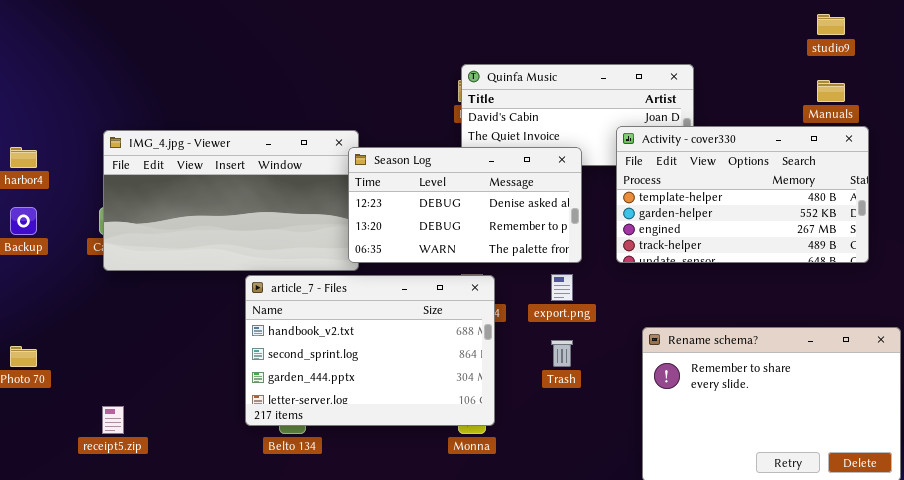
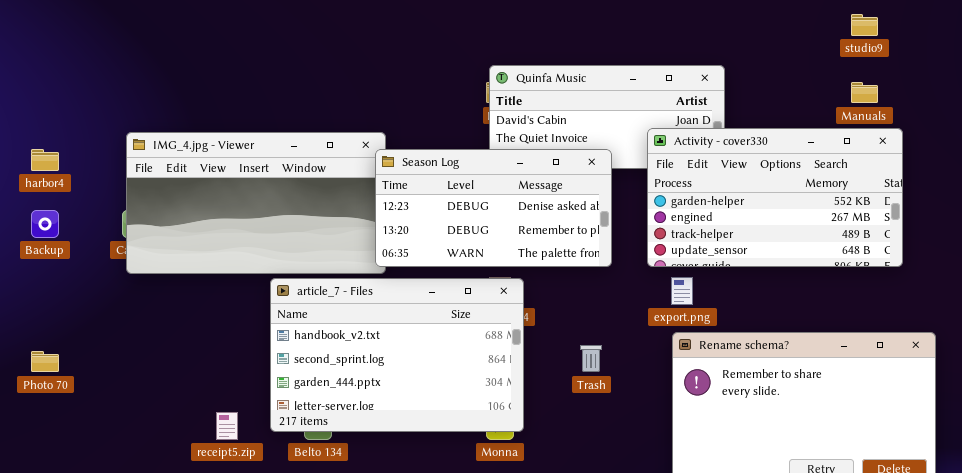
Activity - cover330: [616,126,869,263] -> [647,128,903,267], scrolled down 1 row
export.png: [551,274,573,301] -> [671,277,693,305], moved
receipt5.zip: [102,406,124,434] -> [216,412,238,440], moved

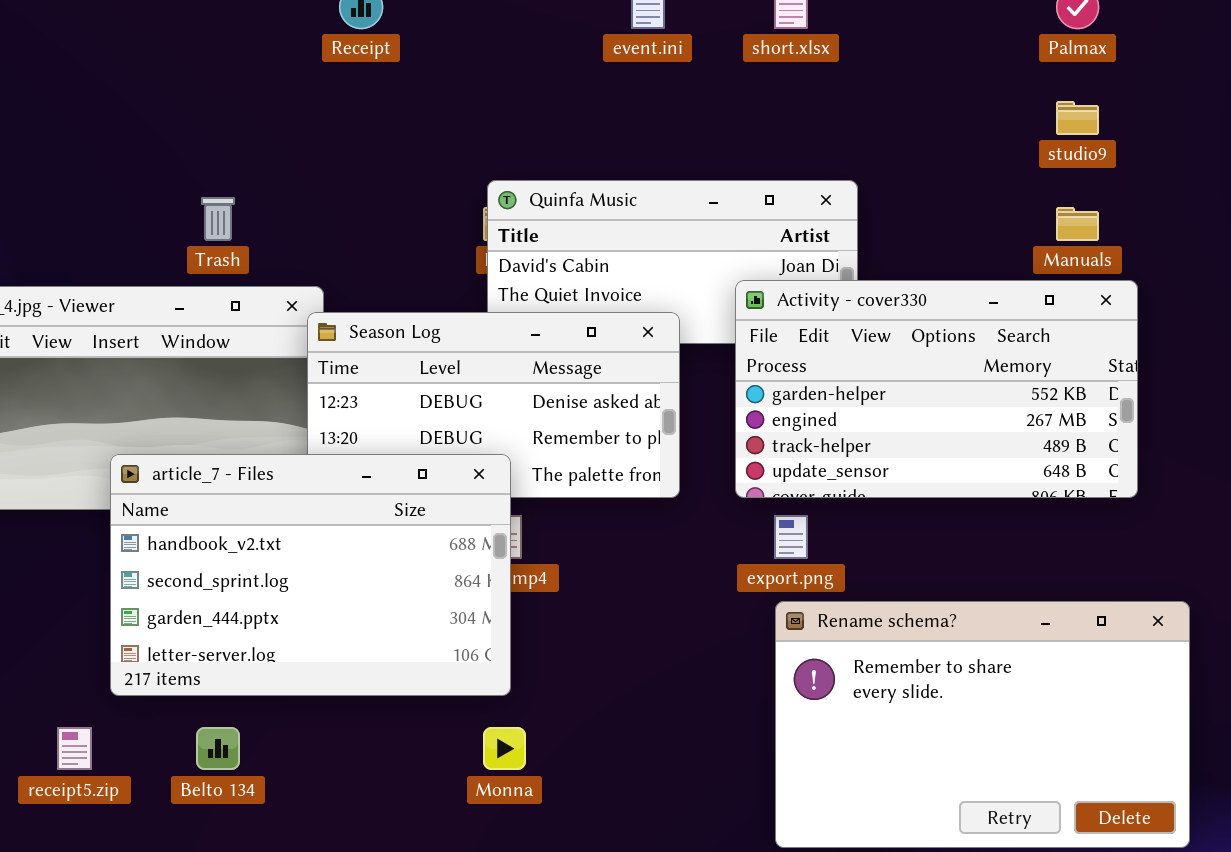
article_7 - Files: [270,278,524,432] -> [110,454,511,696], moved
Trash: [580,345,602,372] -> [201,197,235,241], moved

